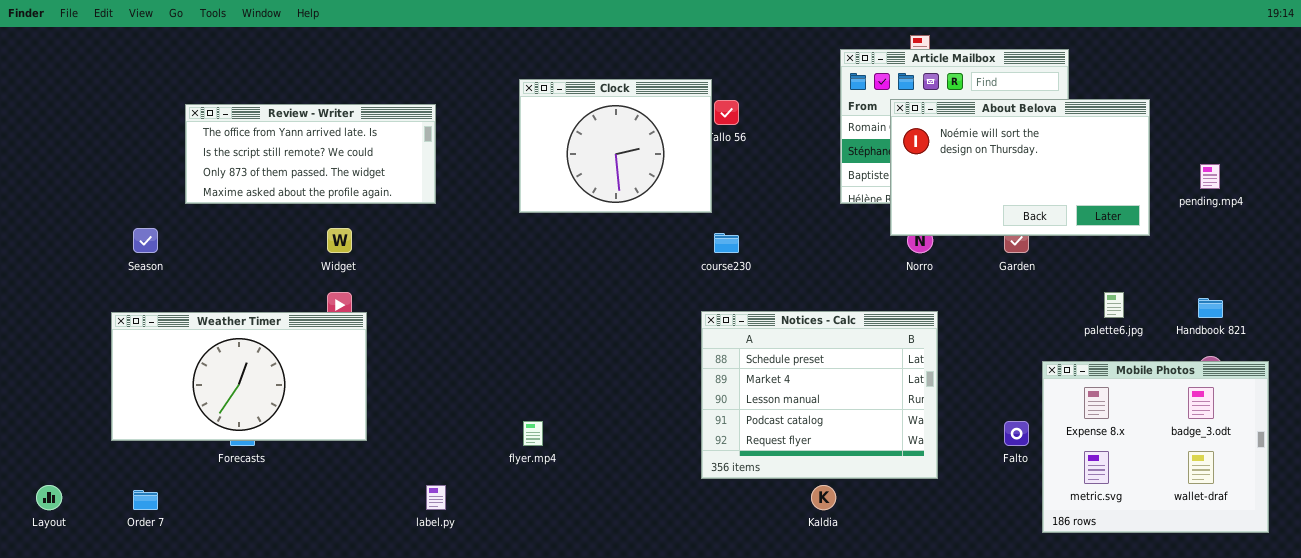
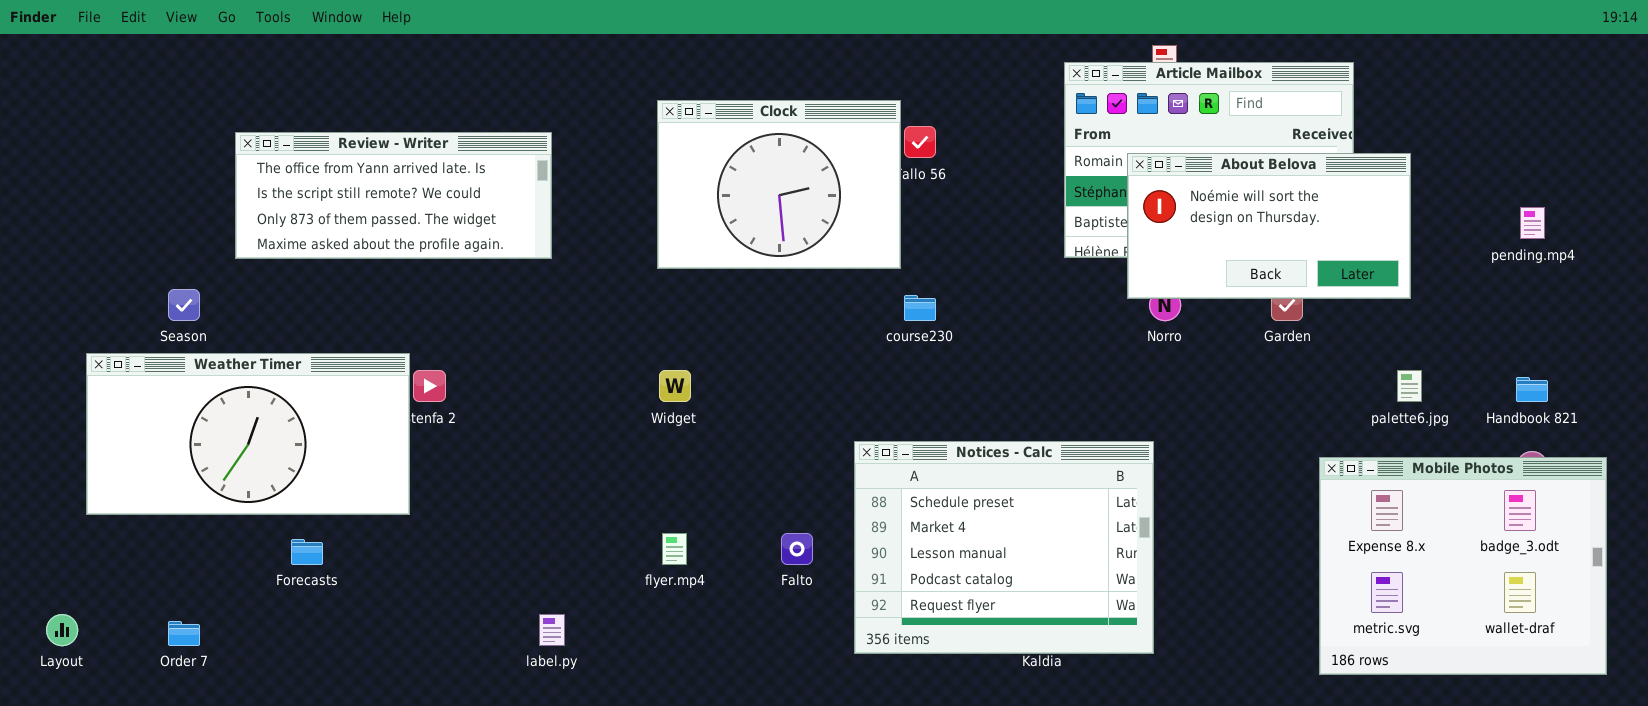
About Belova: [890,99,1150,236] -> [1127,153,1411,299], resized
Widget: [327,228,352,253] -> [659,370,691,402], moved
Notices - Calc: [701,311,938,479] -> [854,441,1154,654], moved
Weather Timer: [111,312,367,441] -> [86,353,410,515], moved
Falto: [1004,421,1029,446] -> [781,533,813,565], moved

